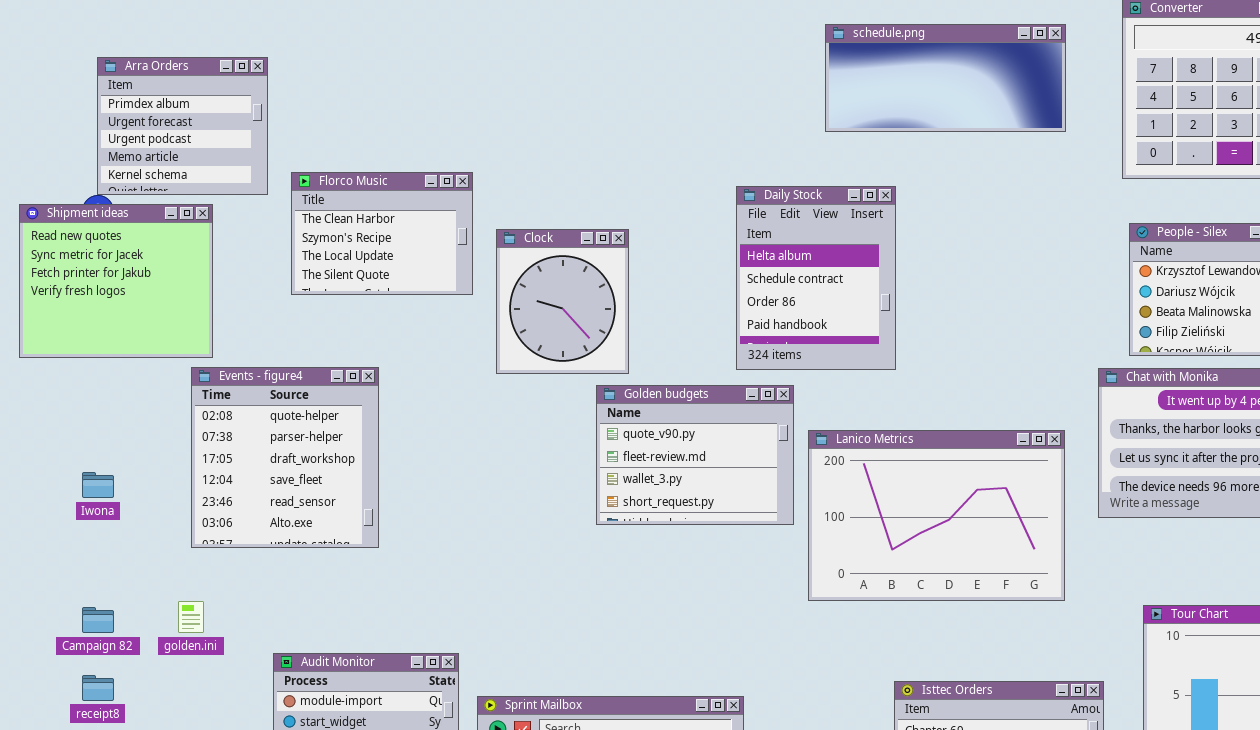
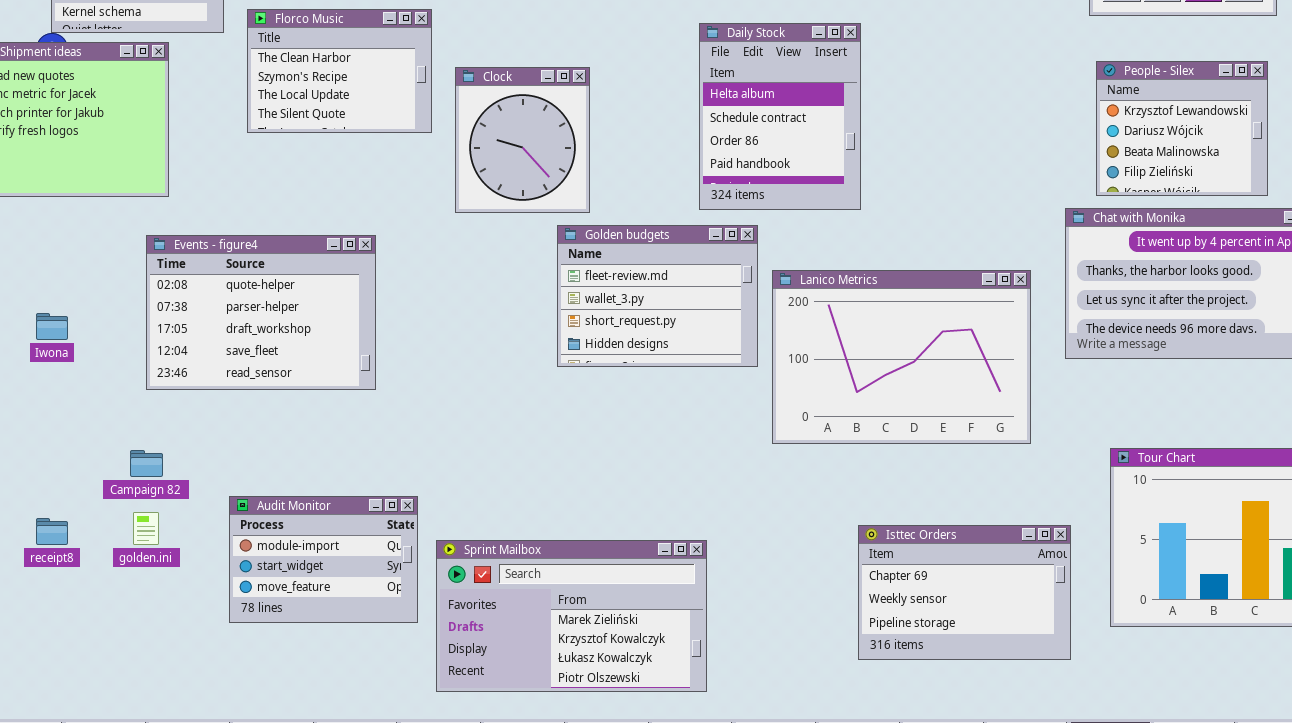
Events - figure4: [191,367,379,548] -> [146,235,376,390], resized
Golden budgets: [596,385,794,525] -> [557,225,758,367], scrolled down 1 row
golden.ini: [178,601,204,633] -> [133,512,159,545], moved
Campaign 82: [82,607,114,633] -> [130,450,163,477], moved

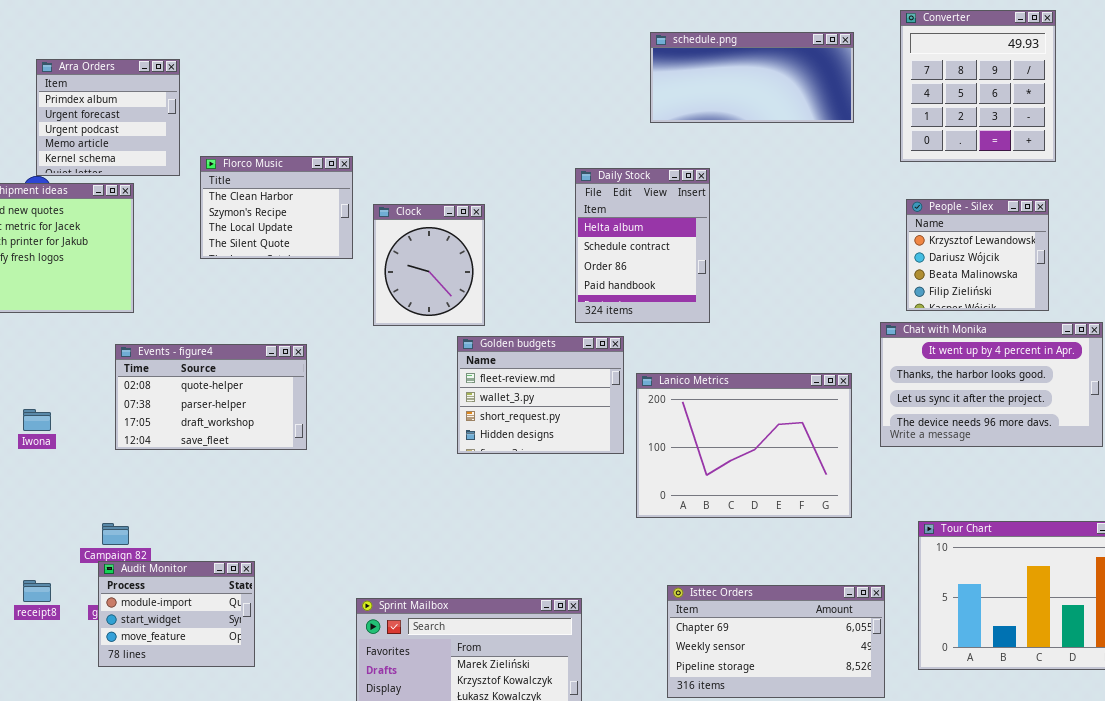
Events - figure4: [146,235,376,390] -> [115,344,307,450], resized
Audit Monitor: [229,496,418,623] -> [98,561,255,667], moved
Isttec Orders: [858,525,1071,660] -> [667,585,885,698], resized

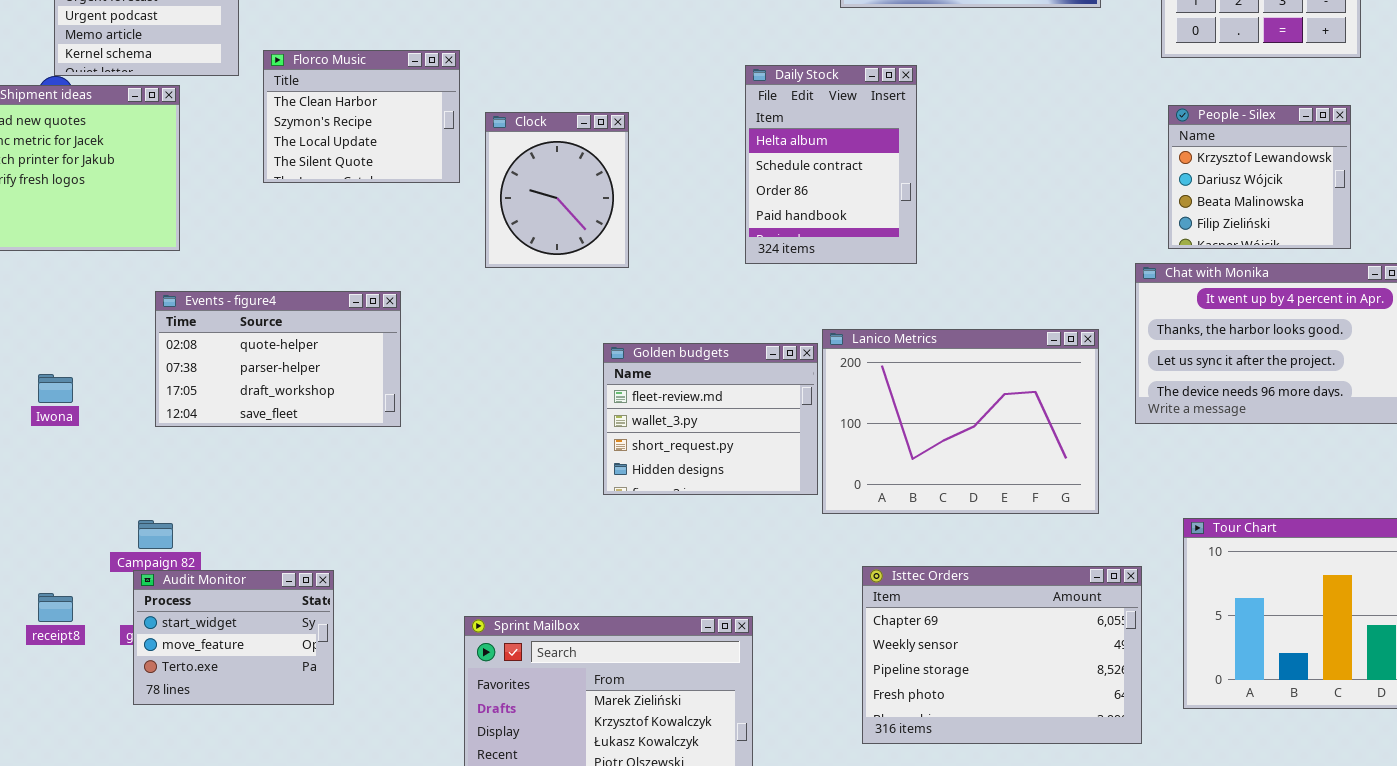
Golden budgets: [457,336,624,454] -> [603,343,818,495], moved
Audit Monitor: [98,561,255,667] -> [133,570,334,705], scrolled down 1 row
Isttec Orders: [667,585,885,698] -> [862,566,1142,744], resized

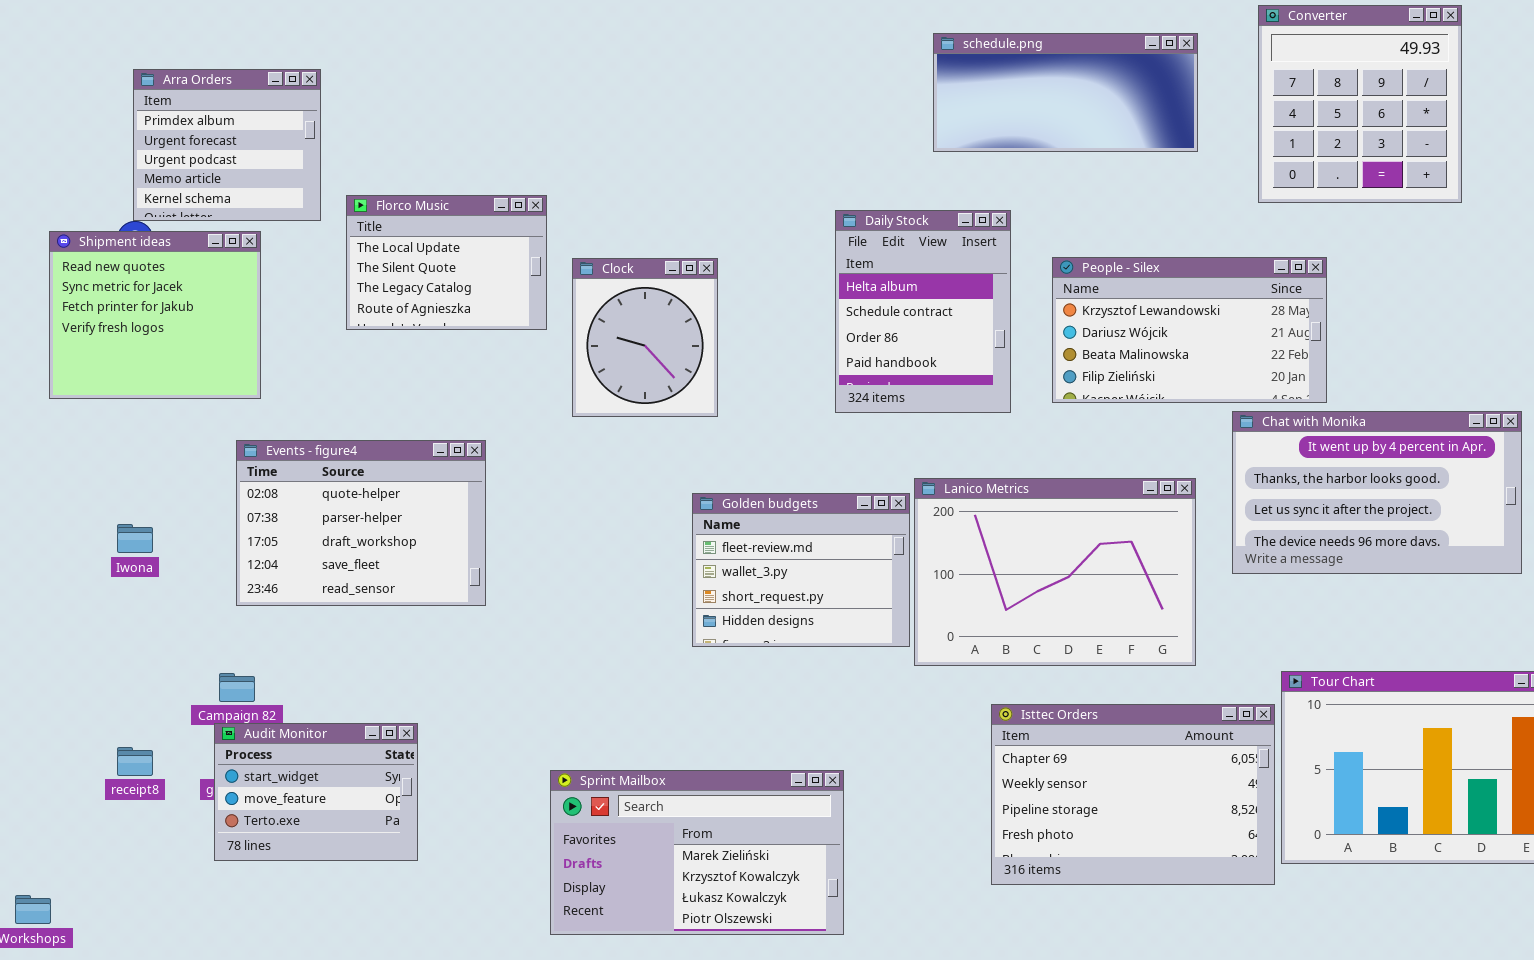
Florco Music: [263,50,460,183] -> [346,195,547,330], scrolled down 2 rows
People - Silex: [1168,105,1351,249] -> [1052,257,1327,403], moved, resized
Events - figure4: [155,291,401,427] -> [236,440,486,606], resized
Isttec Orders: [862,566,1142,744] -> [991,704,1275,885], moved

